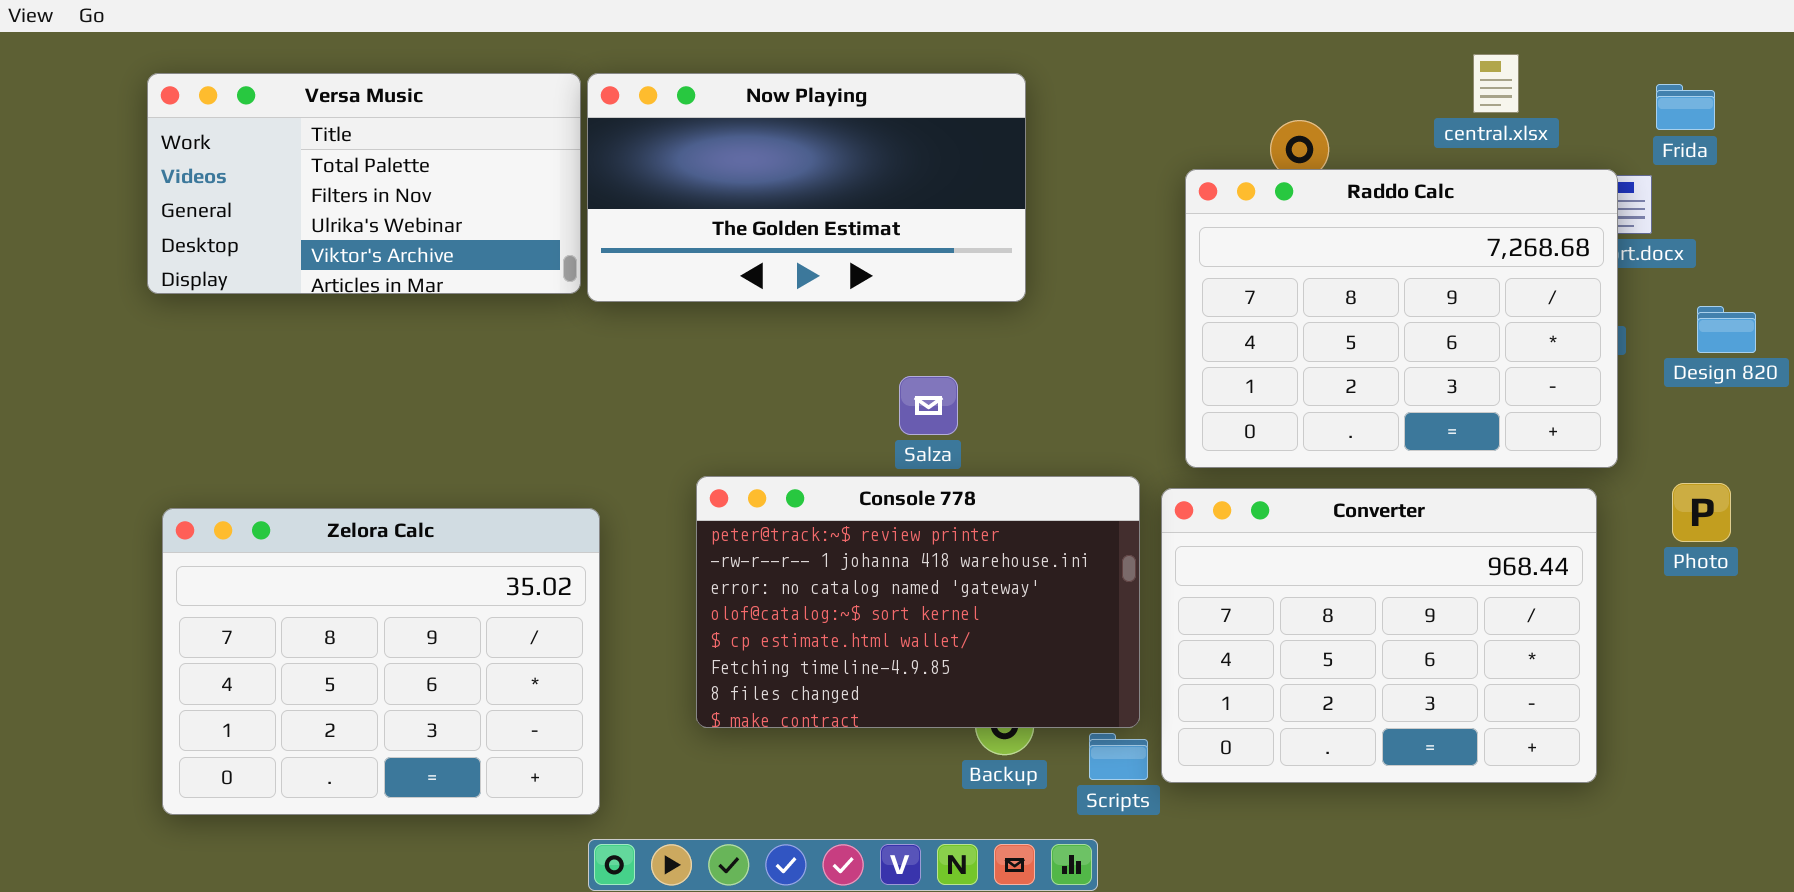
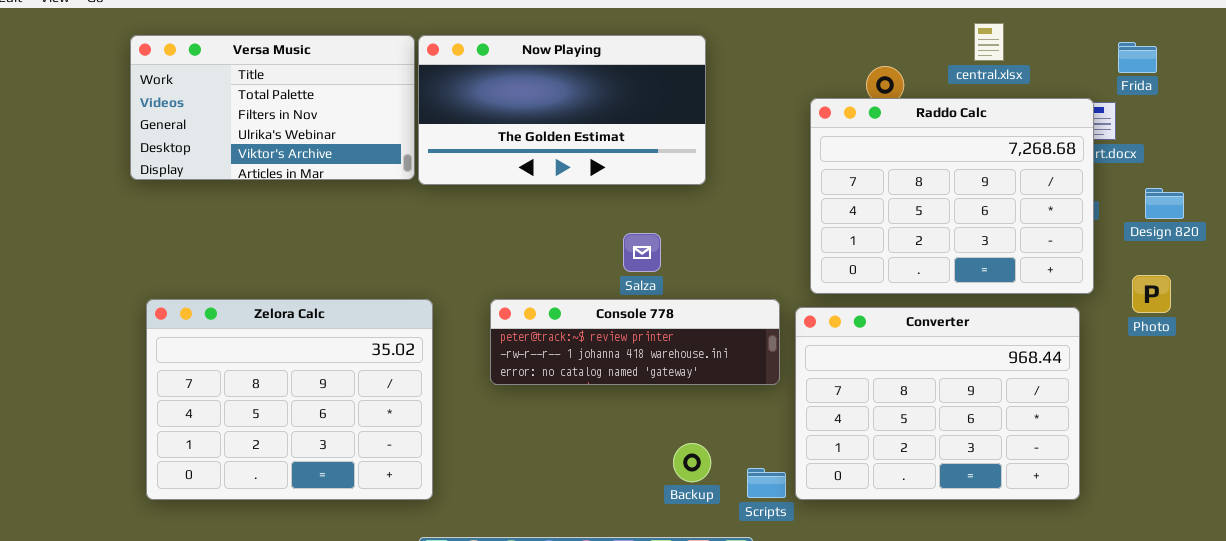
central.xlsx: [1473,54,1519,113] -> [974,23,1004,61], moved
Console 778: [696,476,1140,728] -> [490,299,780,385], resized
Photo: [1672,483,1731,542] -> [1132,275,1171,313], moved
Zelora Calc: [162,508,600,815] -> [146,299,433,500], moved

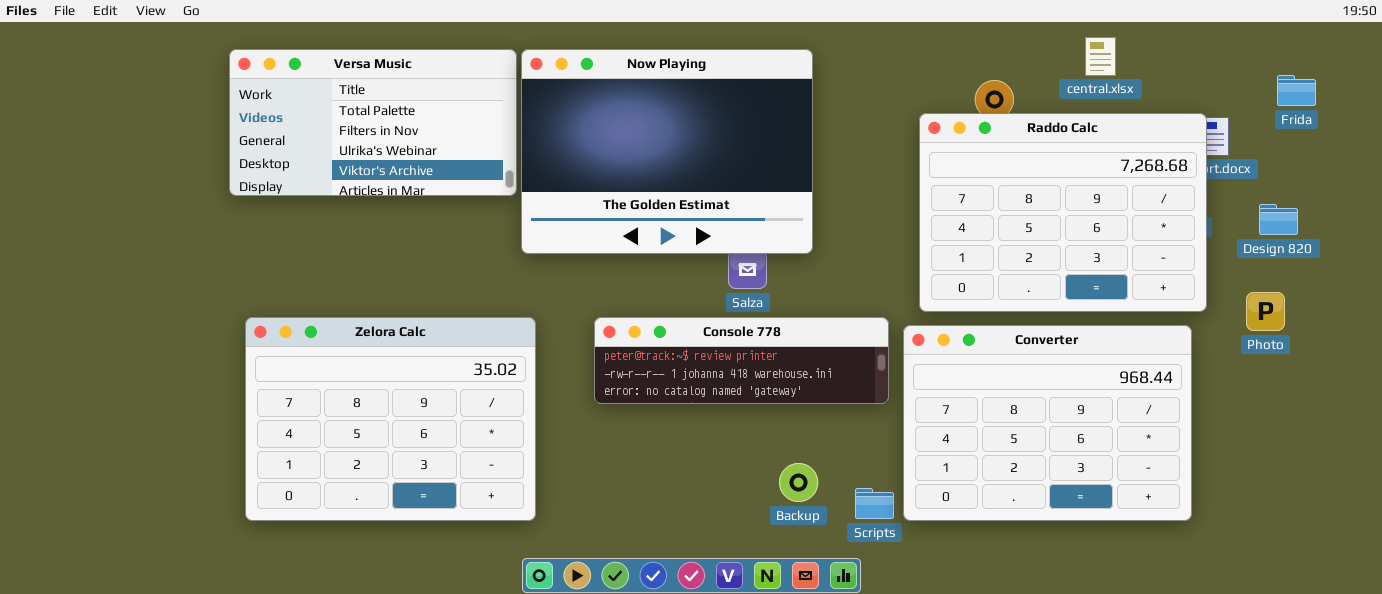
Now Playing: [418,35,706,185] -> [521,49,813,254], resized
Frida: [1118,42,1157,73] -> [1277,75,1316,106], moved

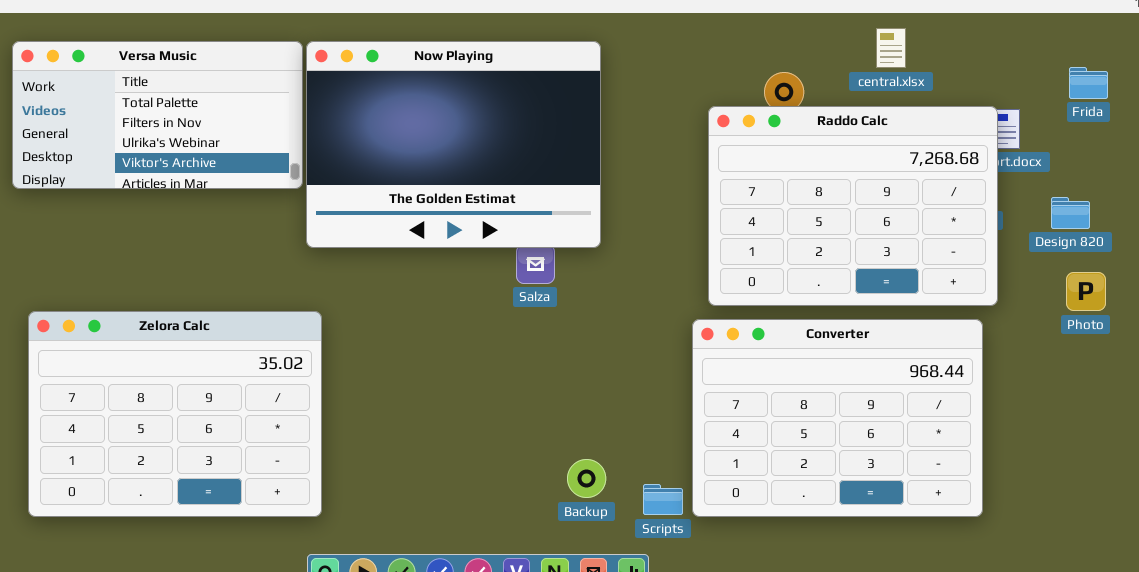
Photo: [1246,292,1285,331] -> [1066,272,1106,311], moved
Console 778: [594,317,889,404] -> none, closed

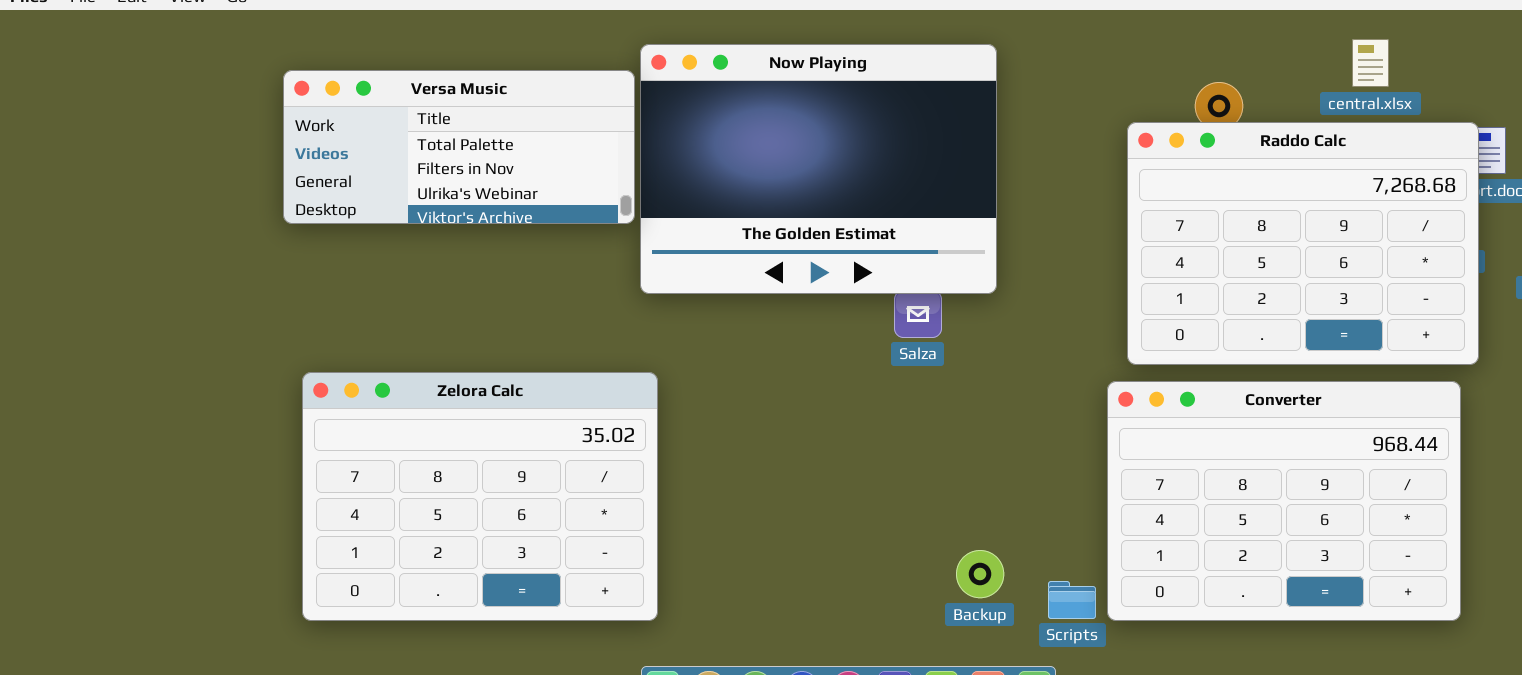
central.xlsx: [876,28,906,68] -> [1352,39,1389,87], moved
Versa Music: [12,41,303,189] -> [283,70,635,224], resized

